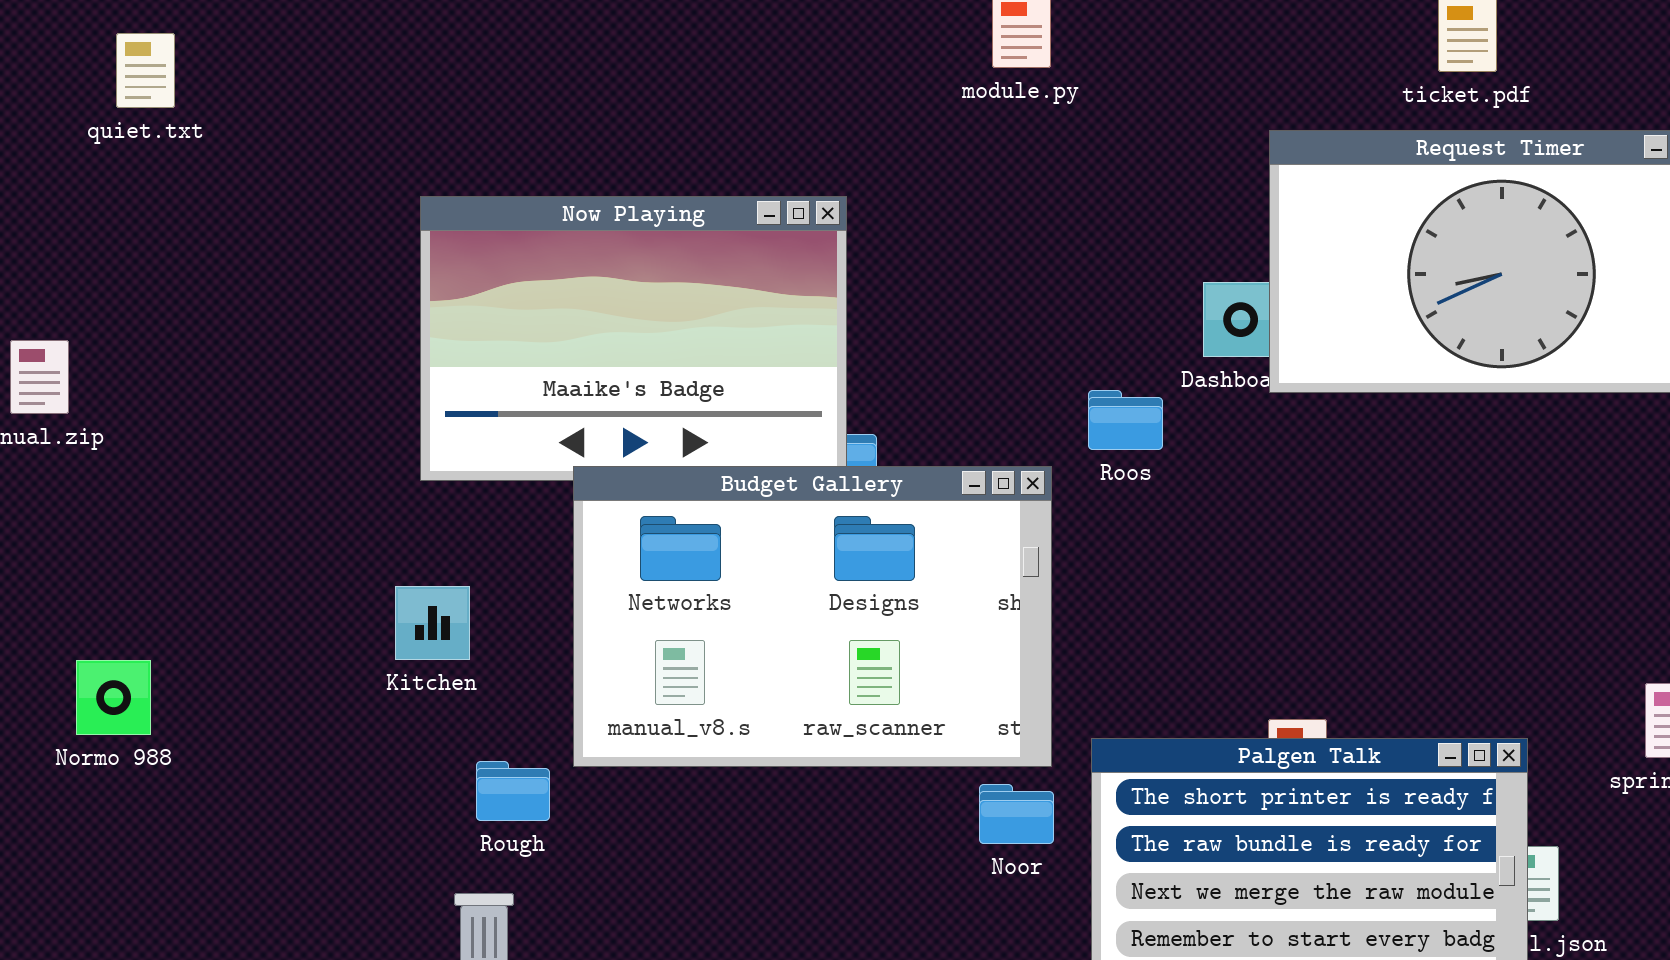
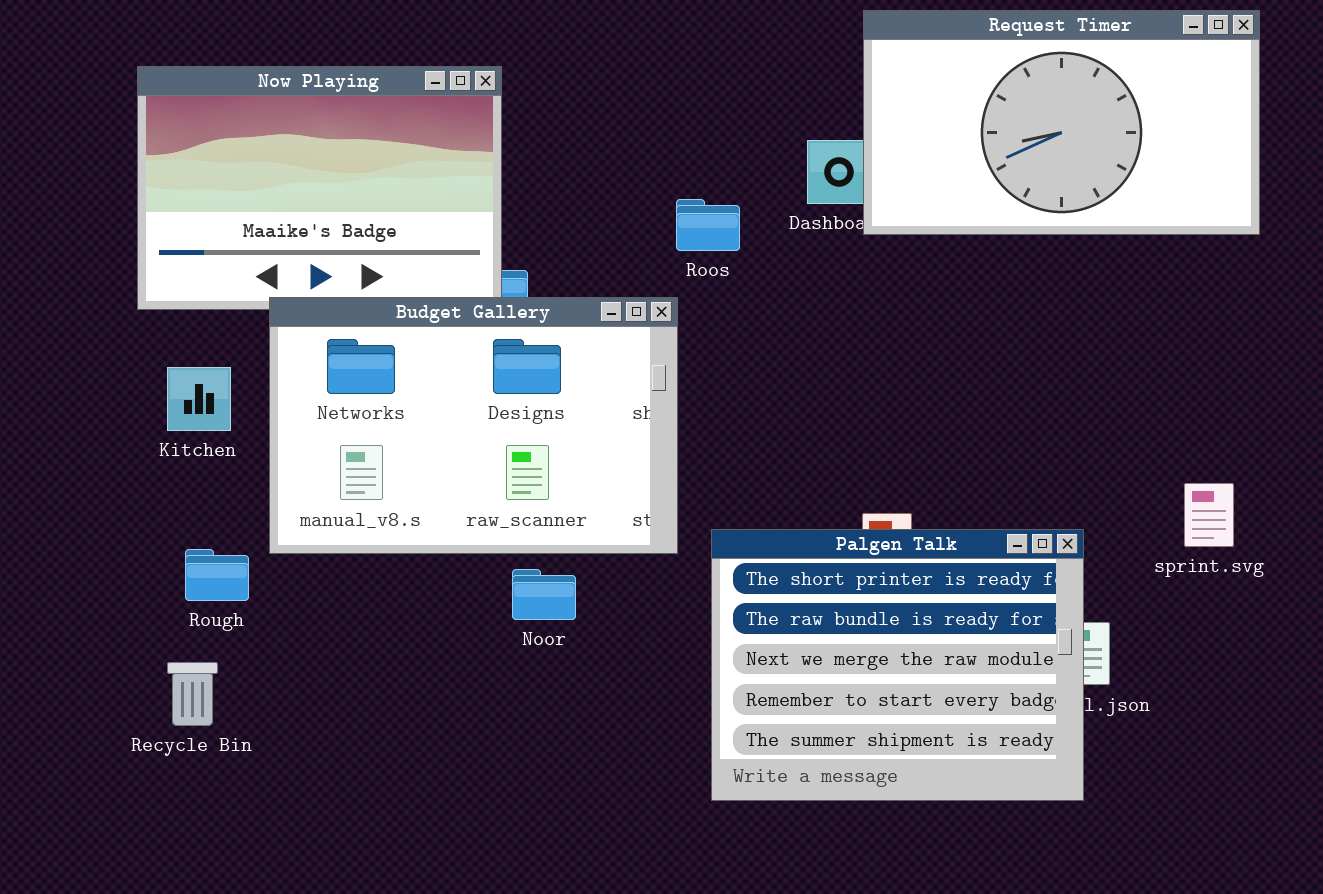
Roos: [1088,390,1163,450] -> [676,199,740,251], moved
Kitchen: [395,586,470,660] -> [167,367,231,431], moved
Noor: [979,784,1054,844] -> [512,569,576,620], moved

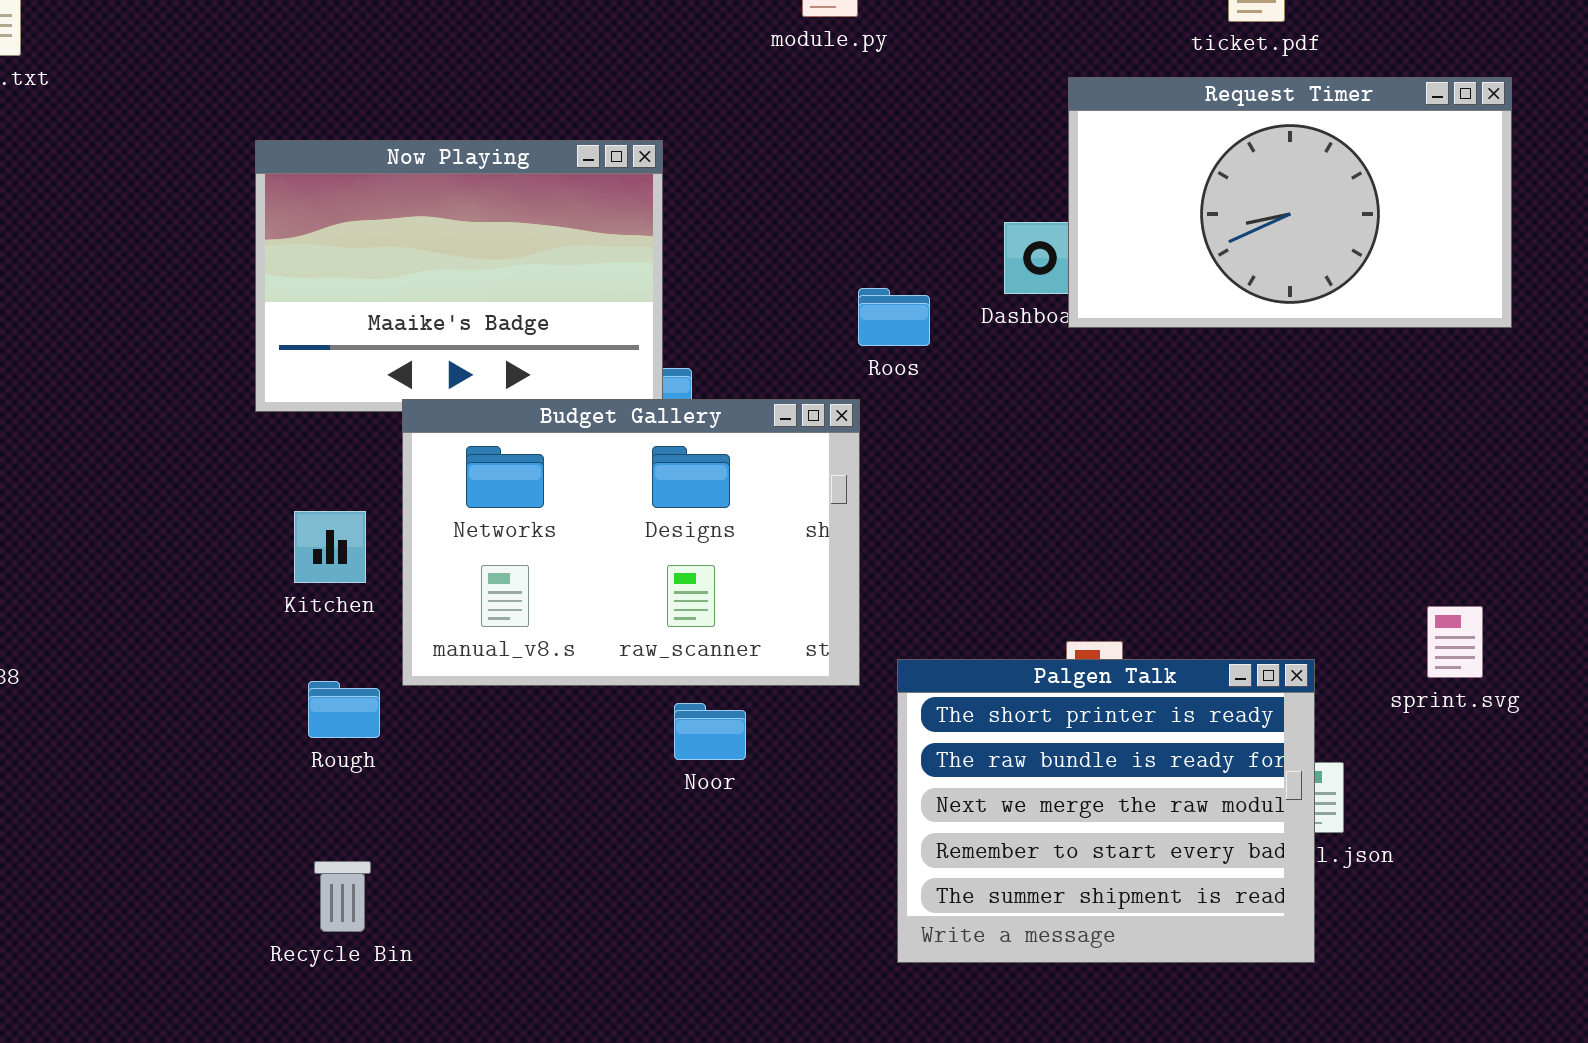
Kitchen: [167,367,231,431] -> [294,511,366,583], moved
Recycle Bin: [167,662,218,726] -> [314,861,371,932], moved

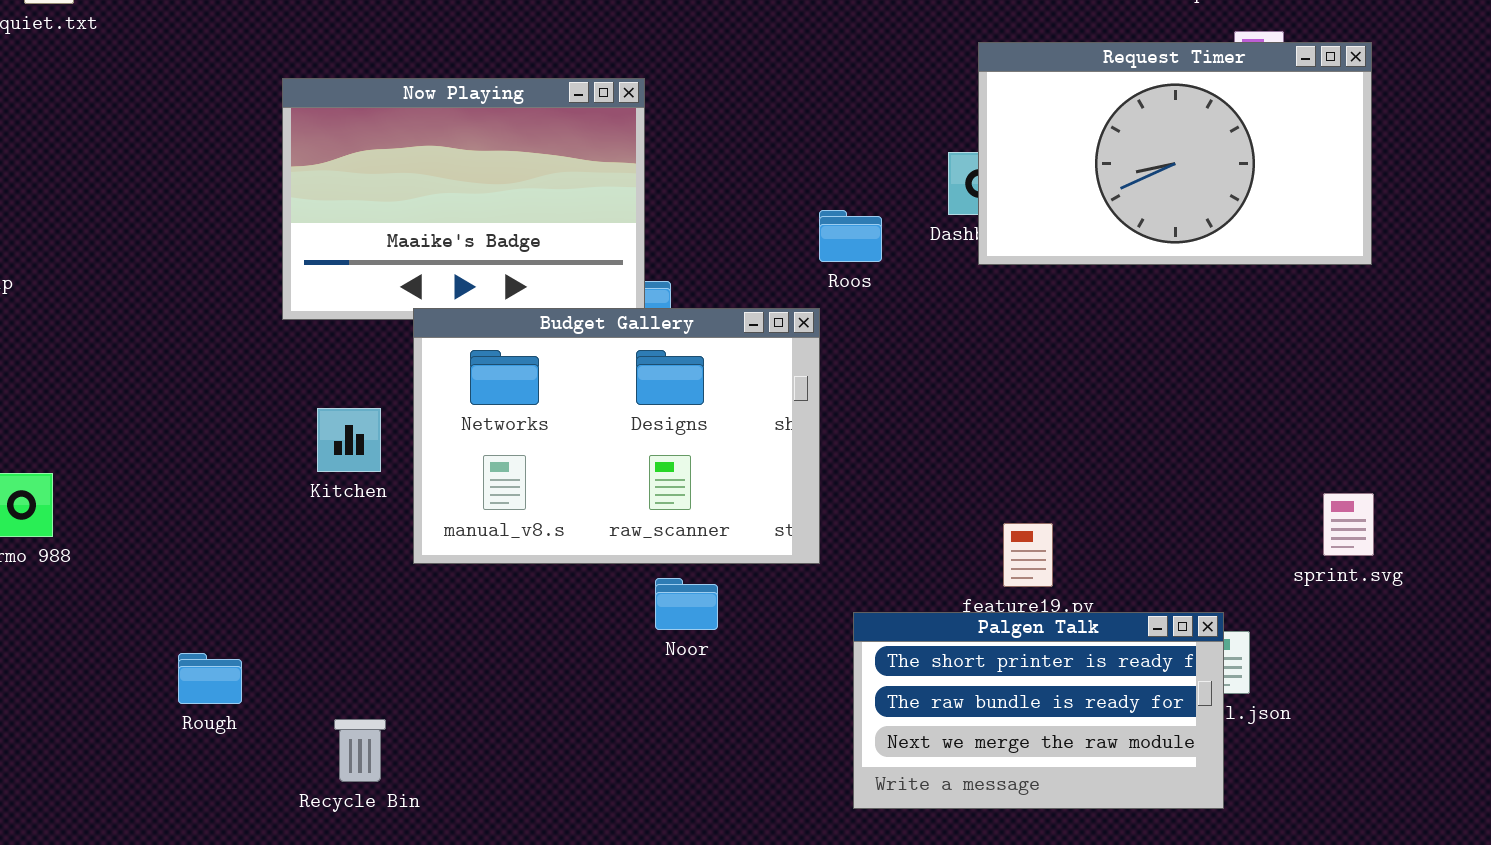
Request Timer: [1068,77,1512,328] -> [978,42,1372,265], moved
Palgen Talk: [897,659,1315,963] -> [853,612,1224,809], resized
Rough: [308,681,380,738] -> [178,653,242,704], moved

